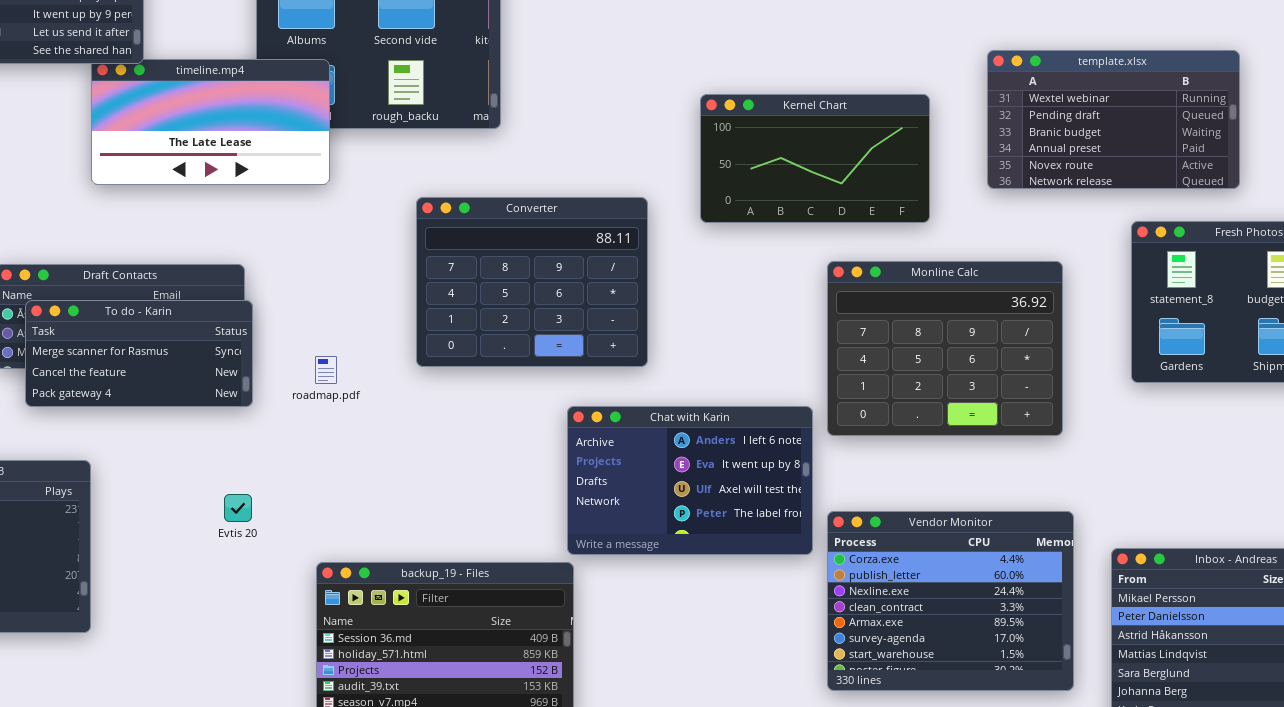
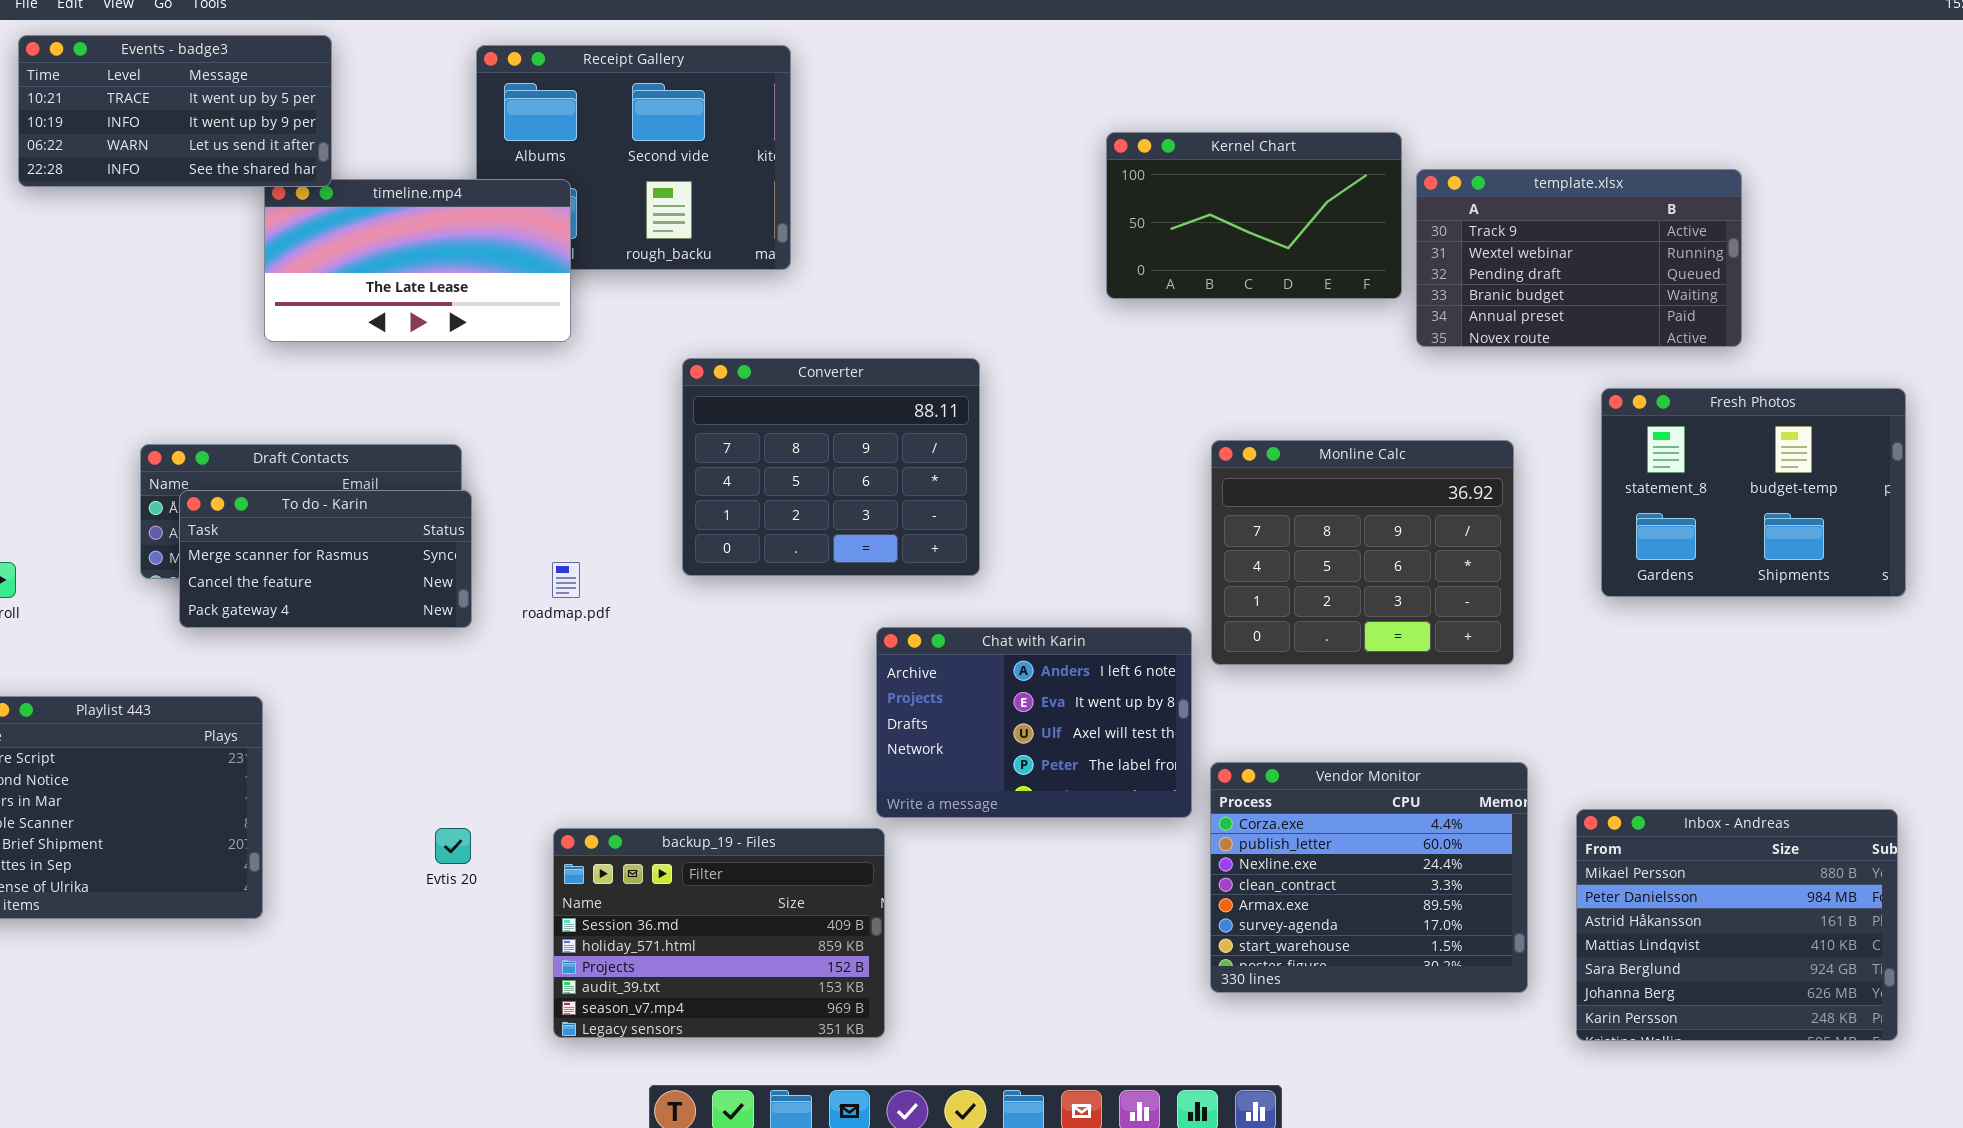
template.xlsx: [987,50,1240,189] -> [1416,169,1742,347], scrolled up 1 row
Kernel Chart: [700,94,930,223] -> [1106,132,1402,299], moved
Evtis 20: [224,494,252,522] -> [435,828,471,864], moved

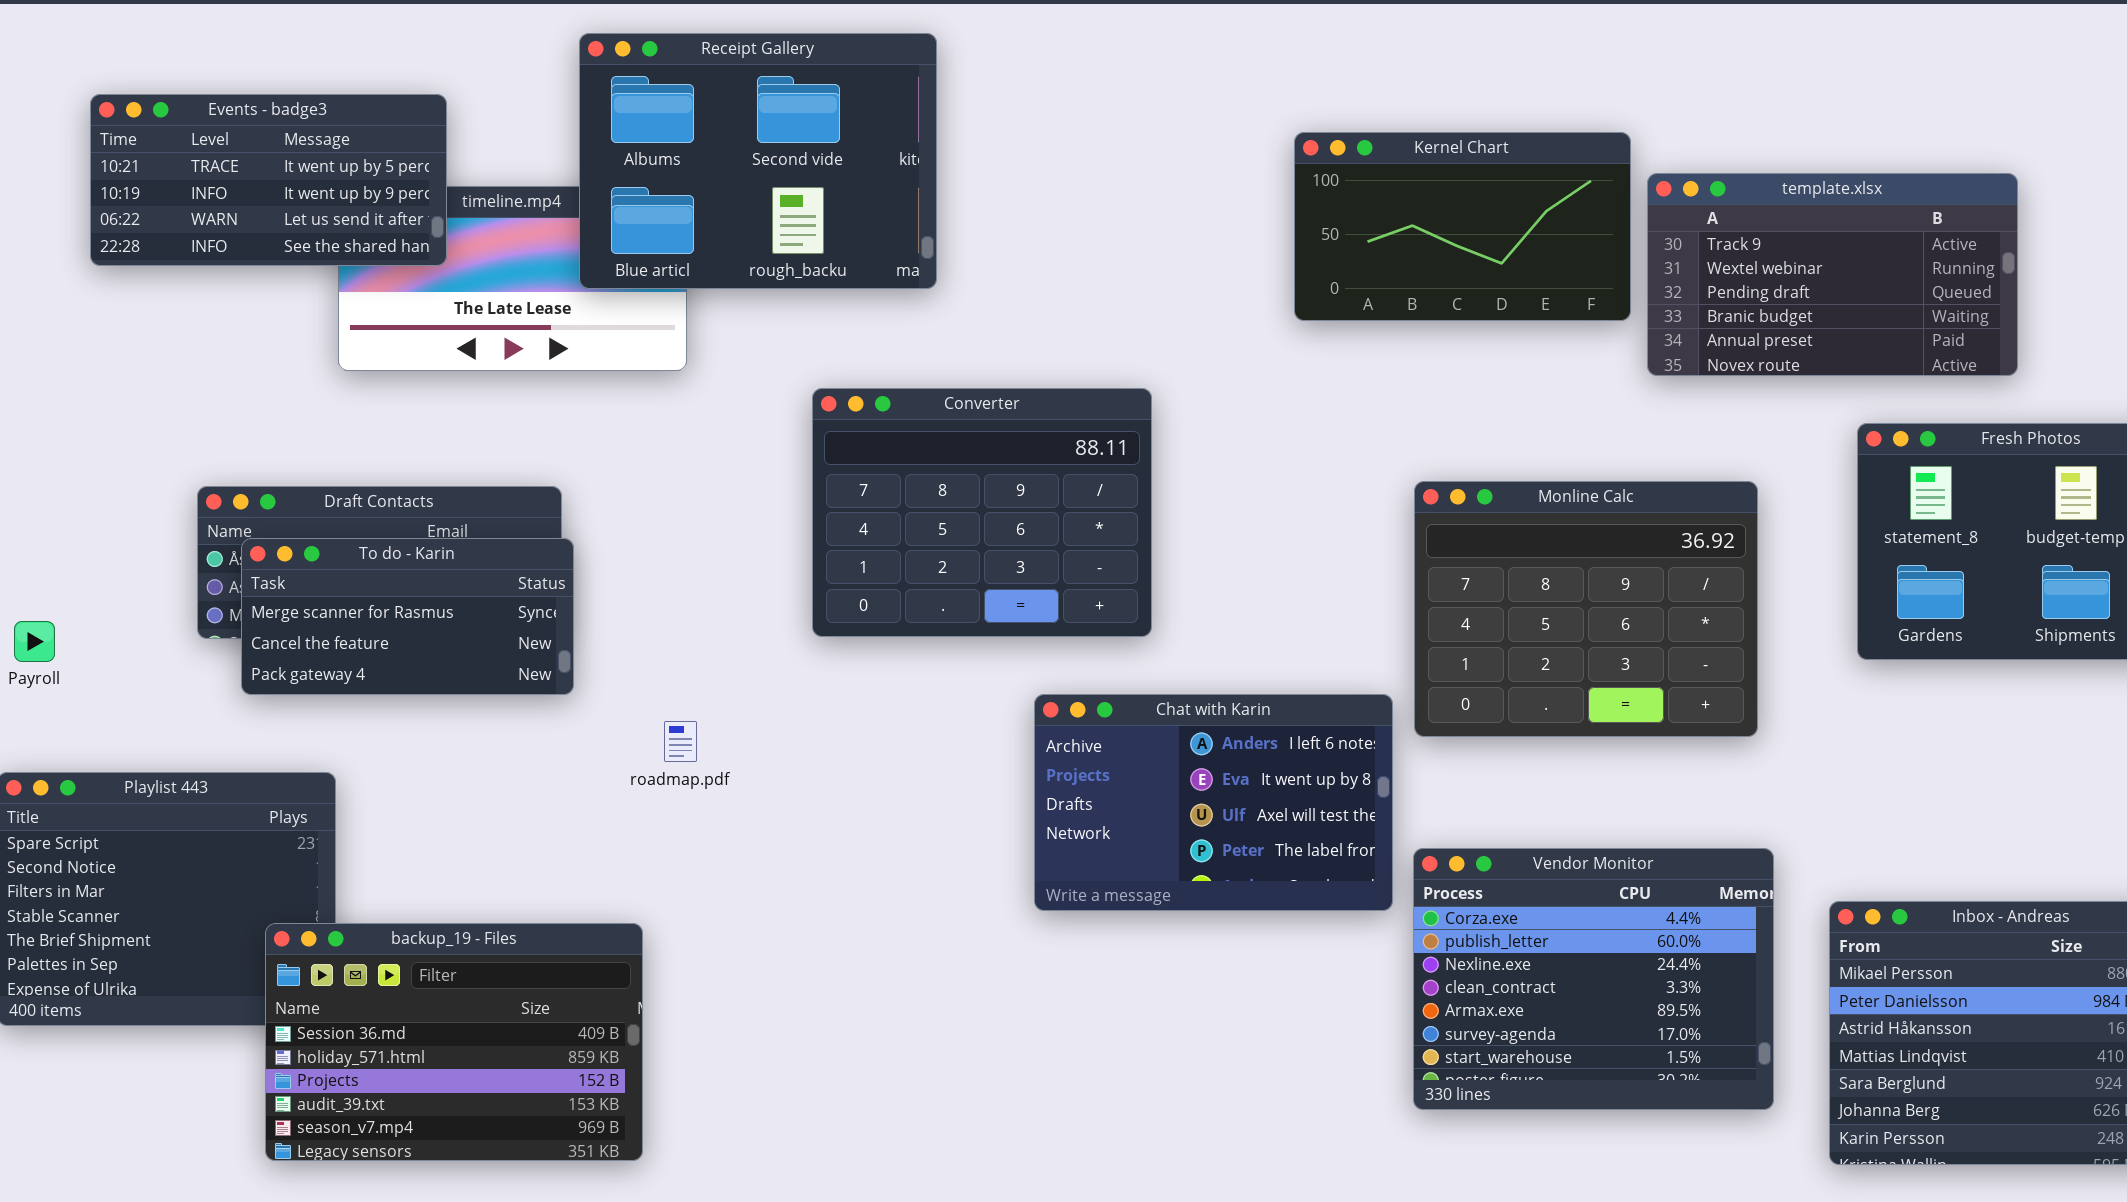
Events - badge3: [18,35,332,187] -> [90,94,447,266], moved
Receipt Gallery: [476,45,791,270] -> [579,33,937,289], raised
roadmap.pdf: [552,562,580,598] -> [664,721,697,762], moved
backup_19 - Files: [553,828,885,1038] -> [265,923,643,1161], moved

